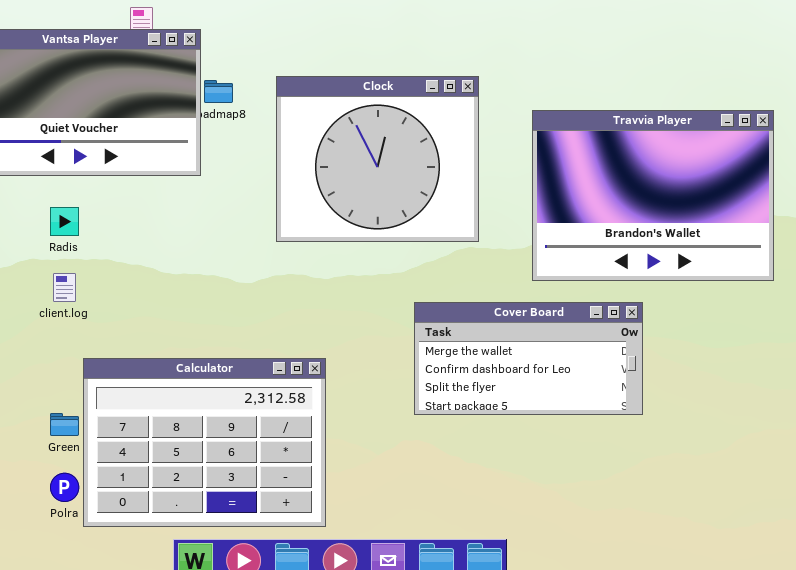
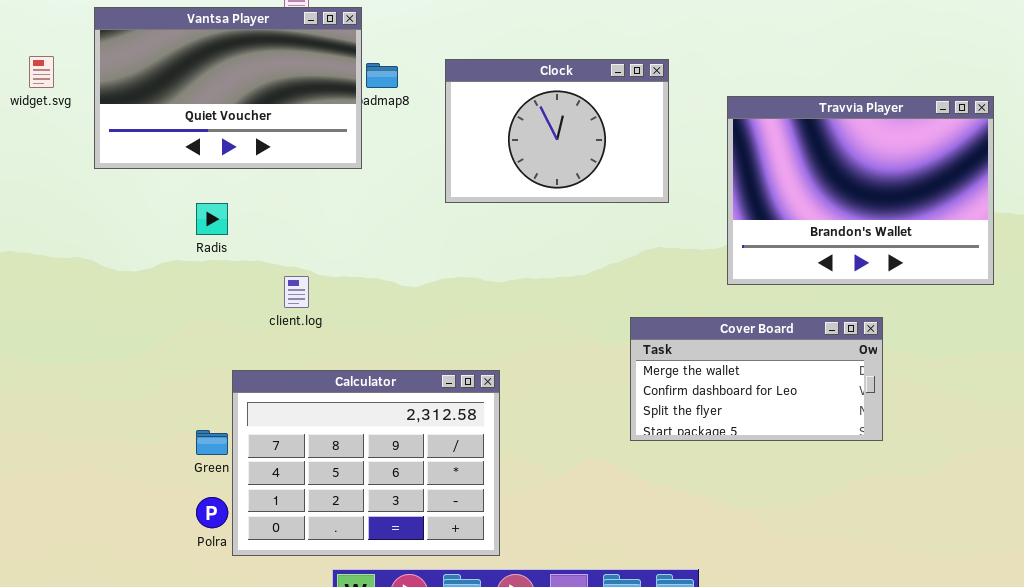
Clock: [276,76,479,242] -> [445,59,669,203], resized
client.log: [53,273,76,302] -> [284,276,309,308], moved
Cover Board: [414,302,643,415] -> [630,317,883,441], moved

